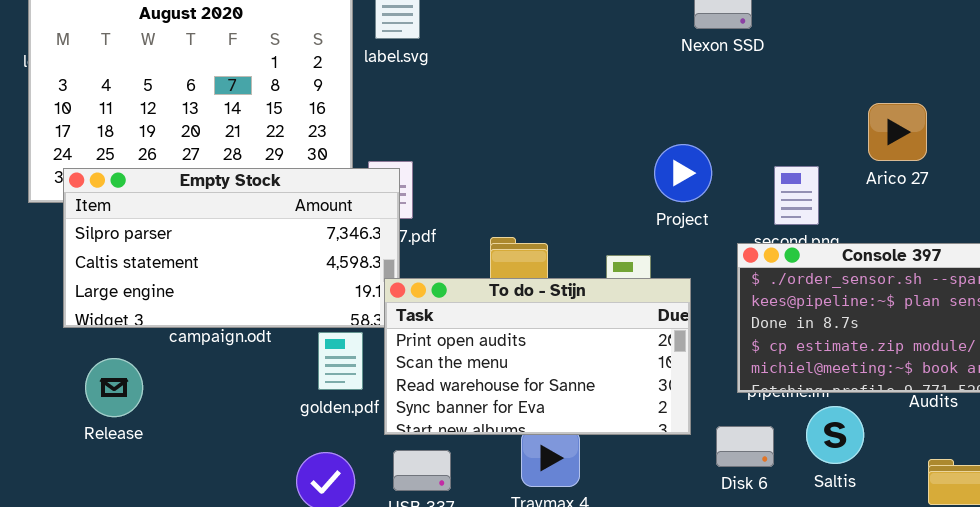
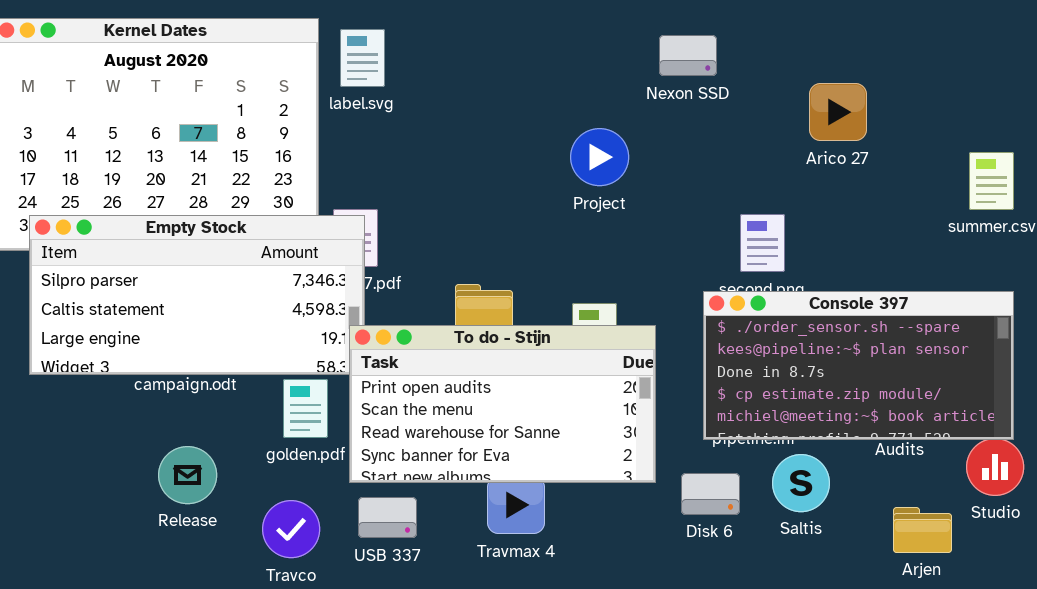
Arico 27: [868,103,927,161] -> [809,83,867,141], moved
Project: [654,144,712,202] -> [570,128,629,186], moved
Release: [85,358,143,417] -> [158,446,217,504], moved

